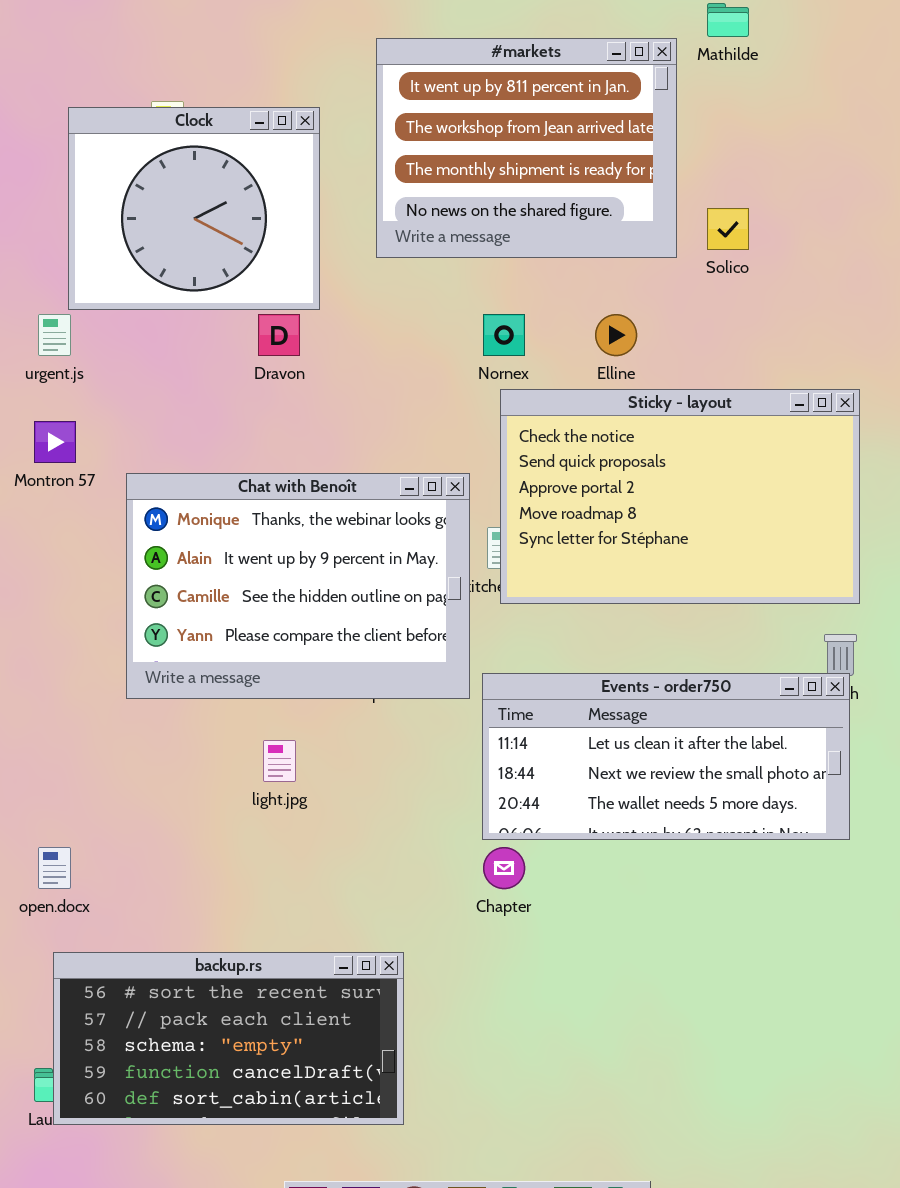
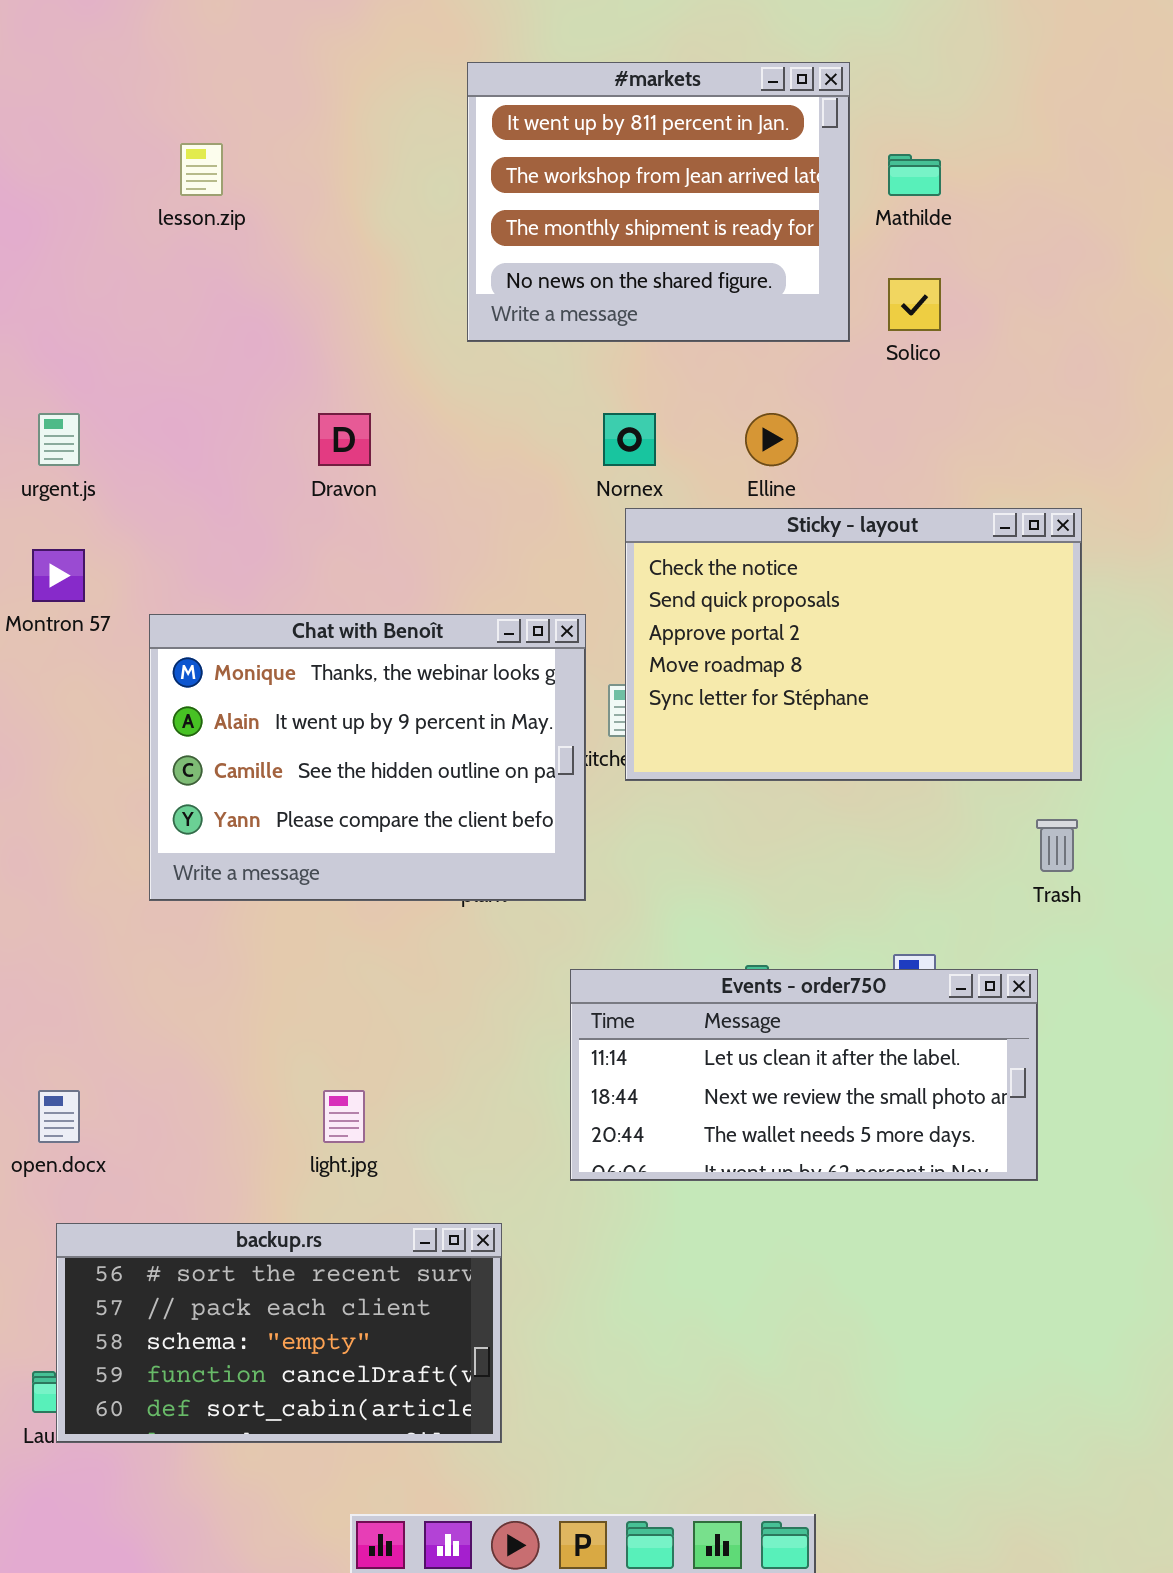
Mathilde: [707,3,749,37] -> [888,154,941,196], moved
Clock: [68,107,320,310] -> none, closed
Events - order750: [482,673,850,840] -> [570,969,1038,1181], moved
light.jpg: [263,740,296,782] -> [323,1090,365,1143], moved

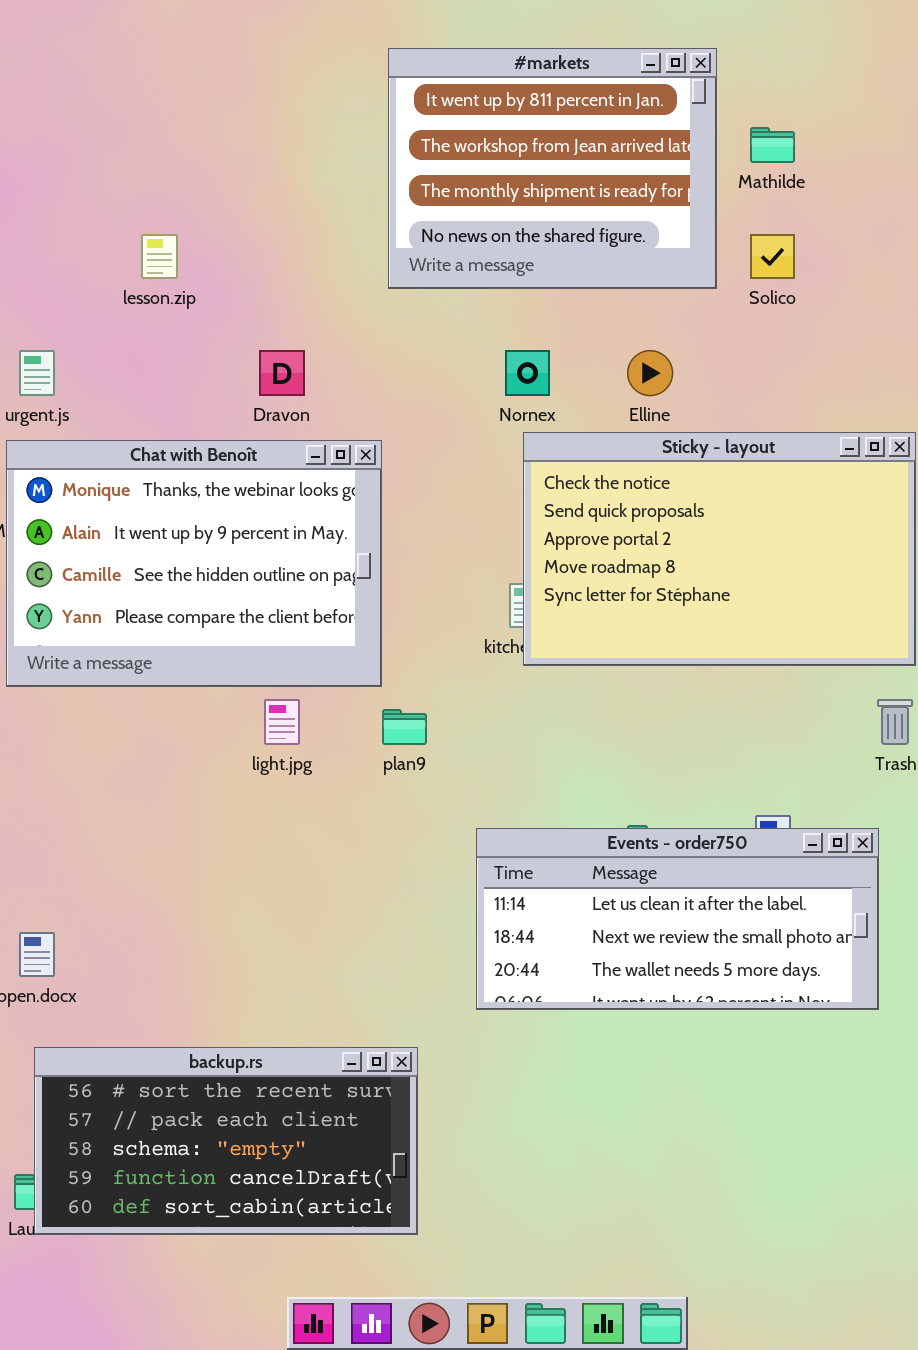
lesson.zip: [180,143,223,196] -> [141,234,178,279], moved
Chat with Benoît: [149,614,586,901] -> [6,440,382,687], moved
light.jpg: [323,1090,365,1143] -> [264,699,300,745], moved

